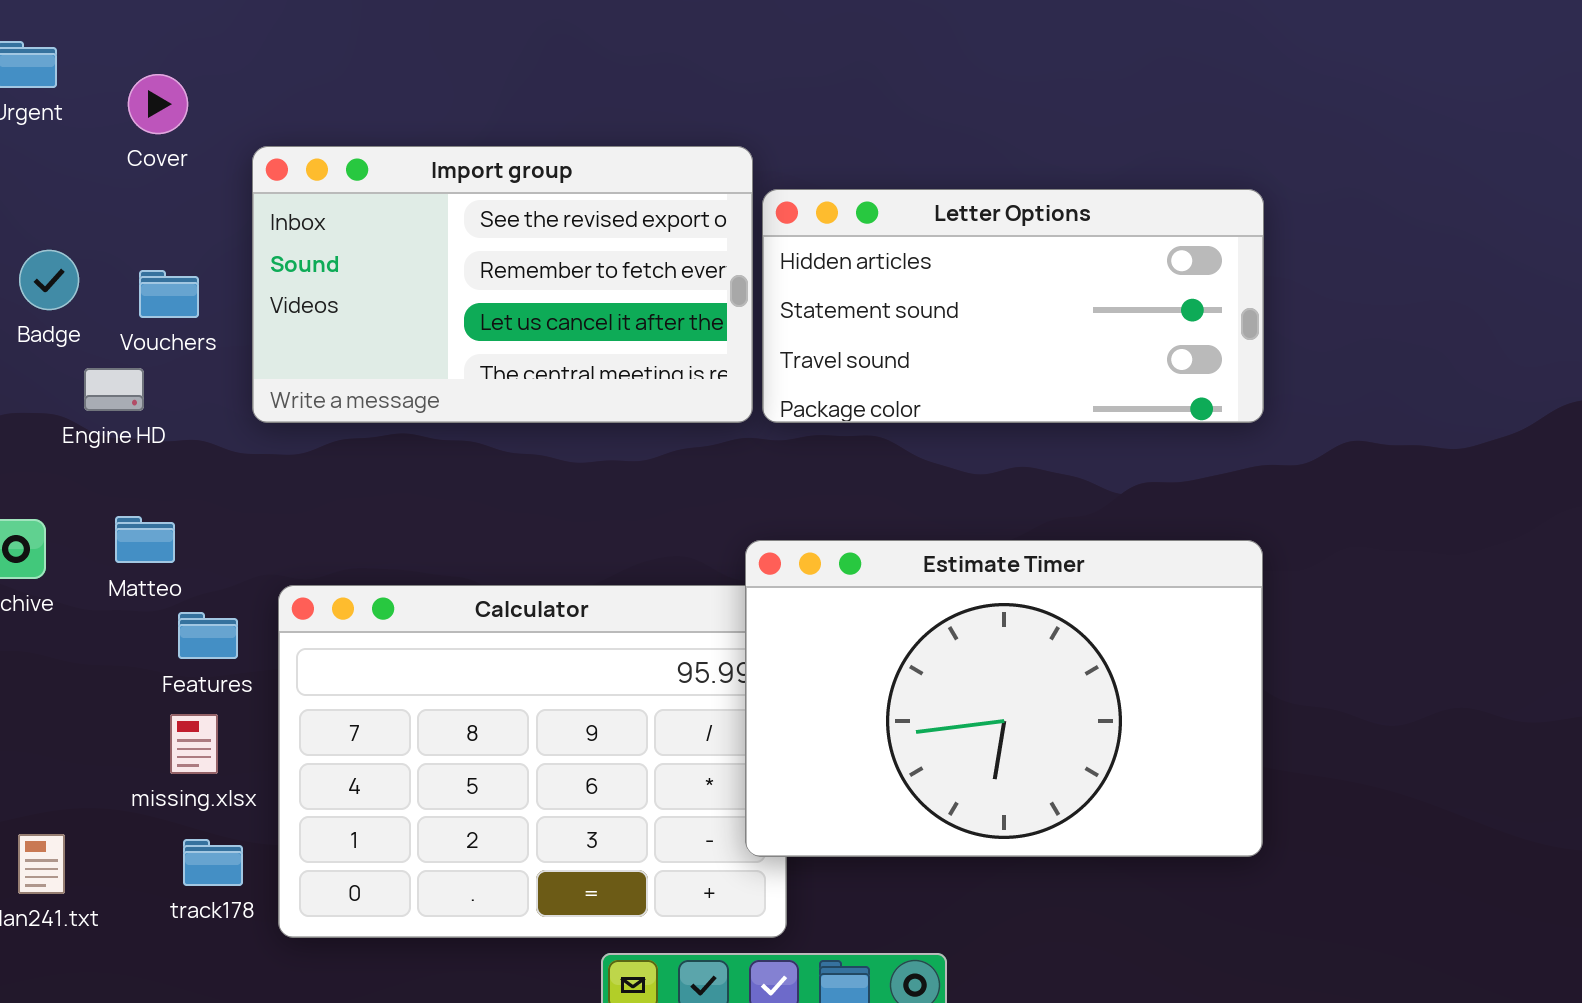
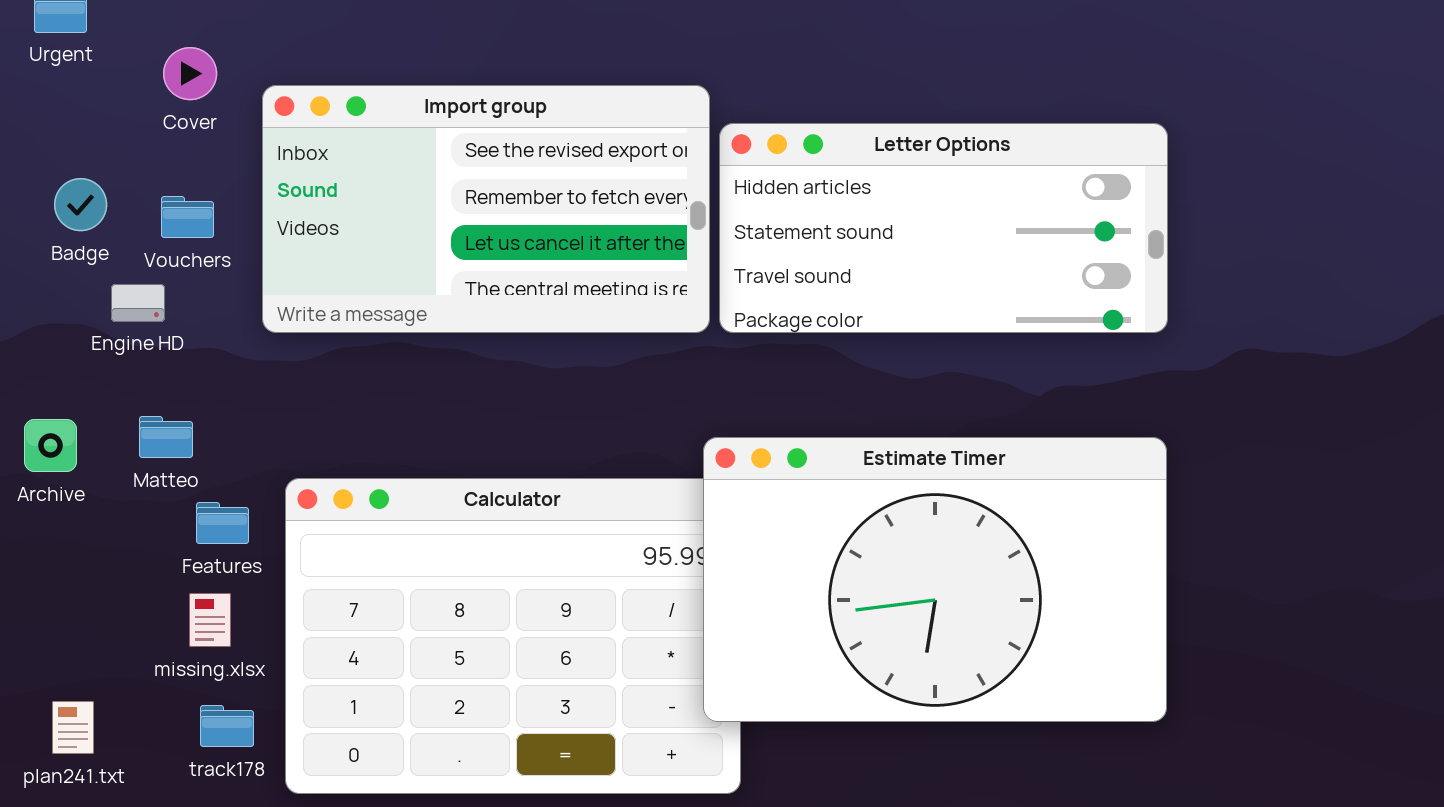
Cover: [128,74,188,134] -> [163,47,217,100], moved

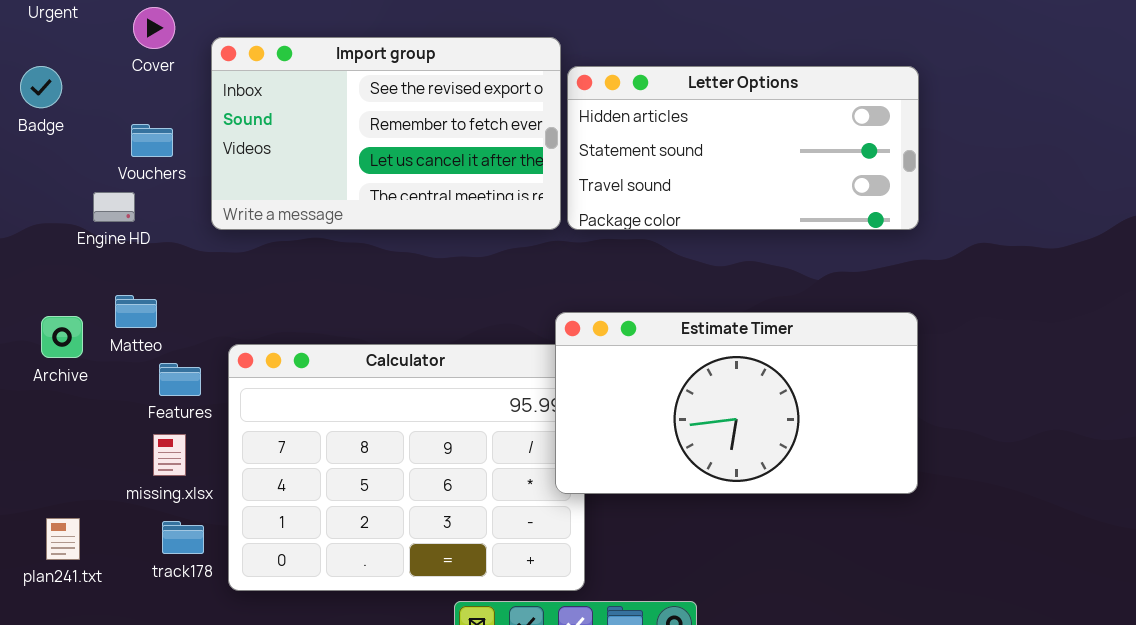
Badge: [54,178,107,231] -> [20,66,62,108], moved
Archive: [24,419,77,472] -> [41,316,83,358], moved
Estimate Timer: [703,437,1167,722] -> [555,312,918,494], resized

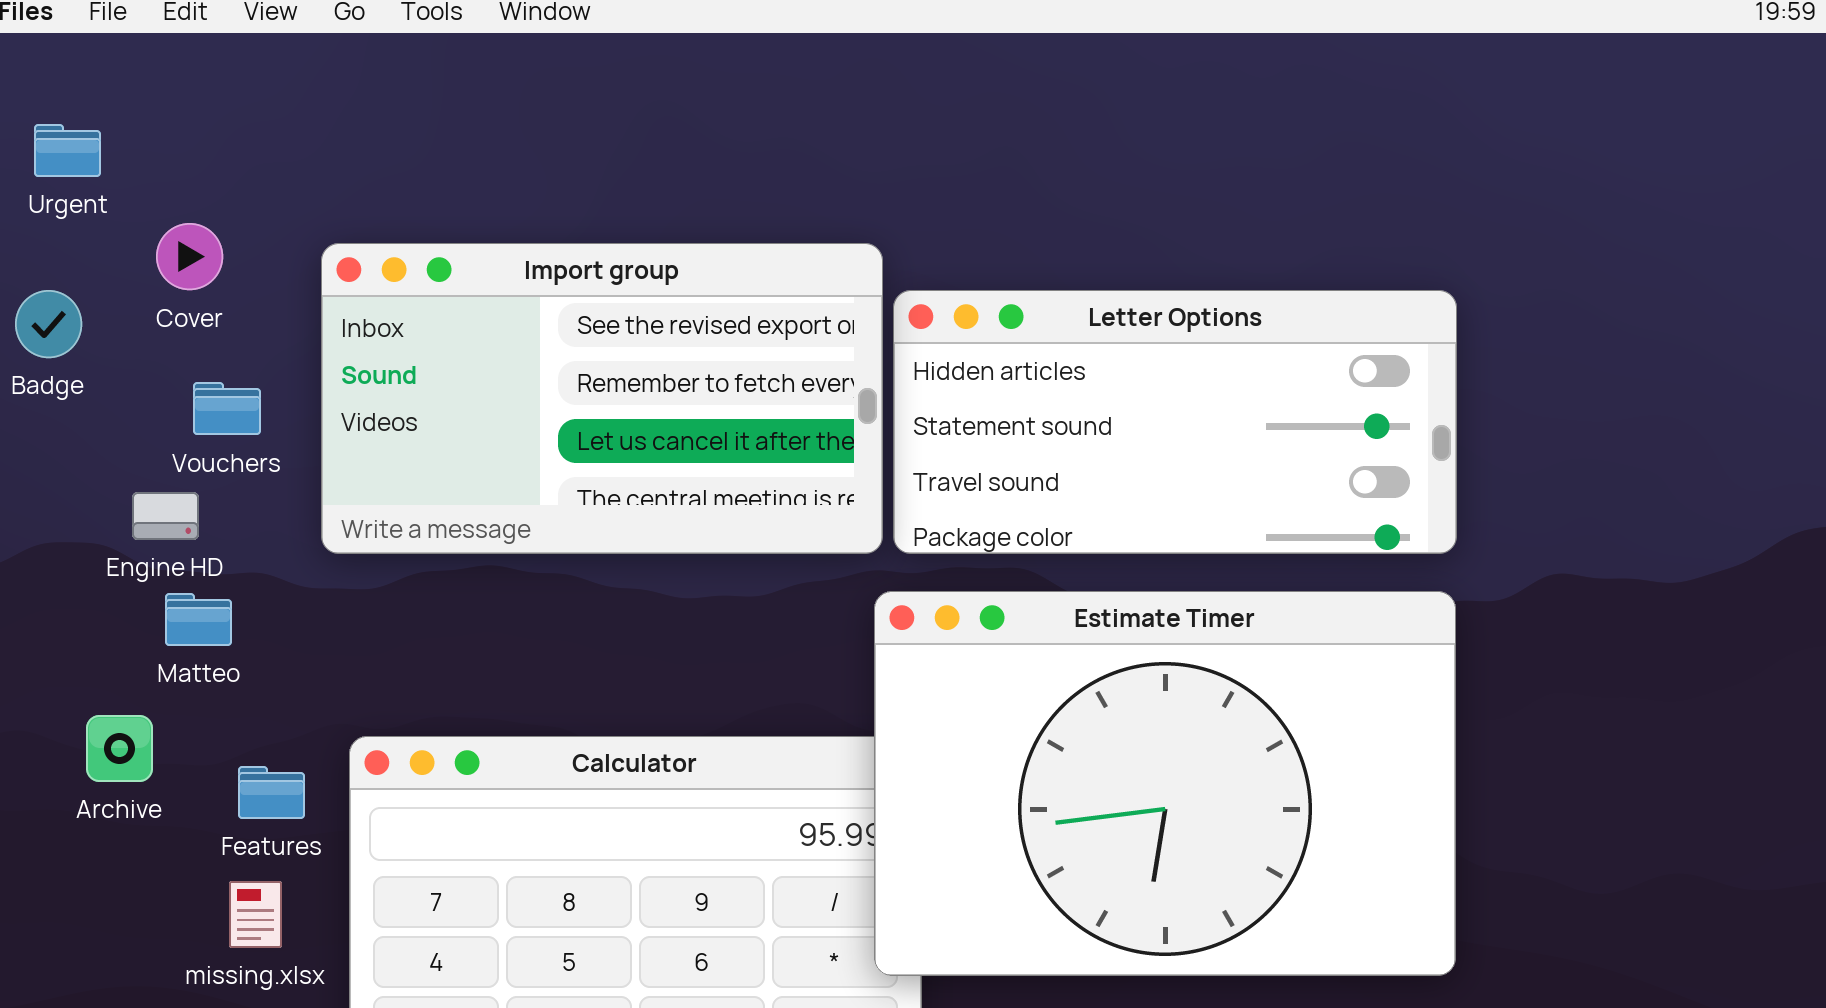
Cover: [133,7,175,49] -> [156,223,223,290], moved
Matteo: [115,295,157,328] -> [165,593,232,646], moved
Estimate Timer: [555,312,918,494] -> [874,591,1456,976], resized
Archive: [41,316,83,358] -> [86,715,153,782], moved

